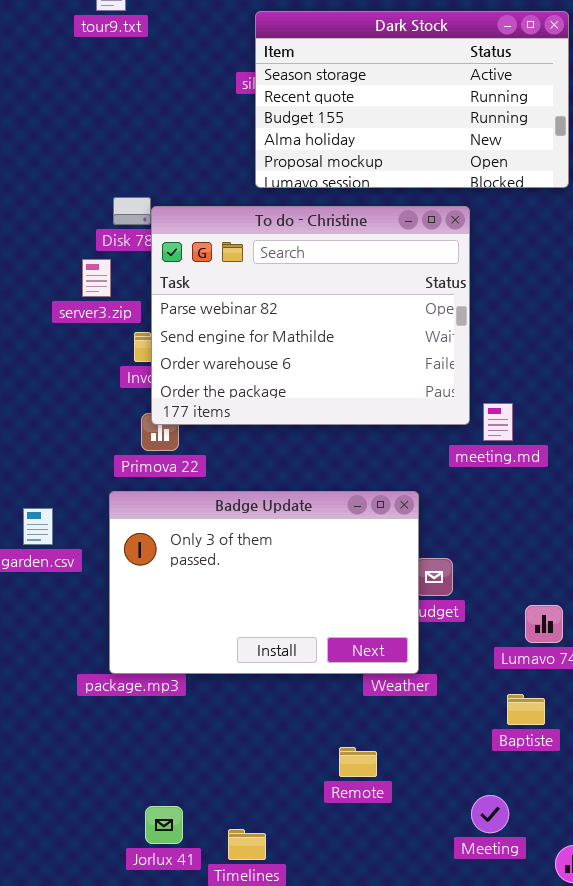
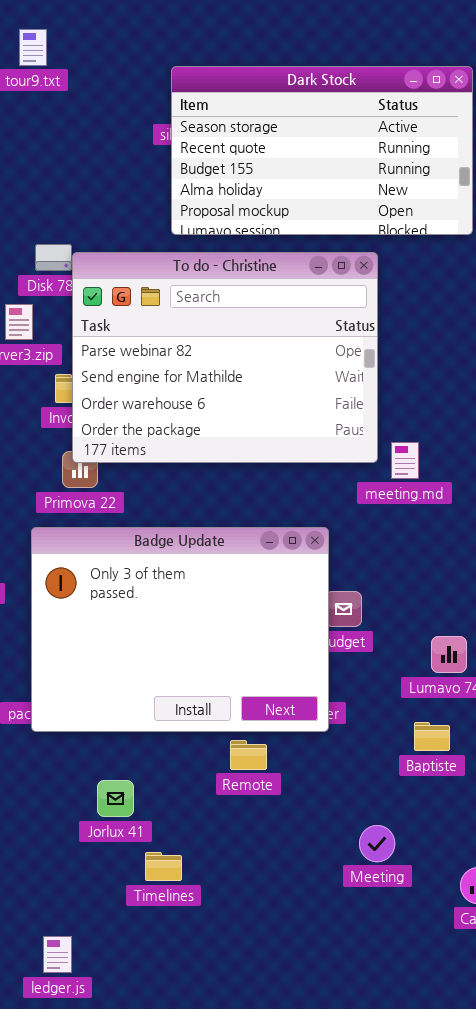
Badge Update: [109,491,419,674] -> [31,527,329,732], resized
Remote: [339,747,377,777] -> [230,740,267,770], moved
Meeting: [471,795,509,833] -> [359,825,395,862], moved
Jorlux 41: [145,806,183,844] -> [97,780,134,817], moved

